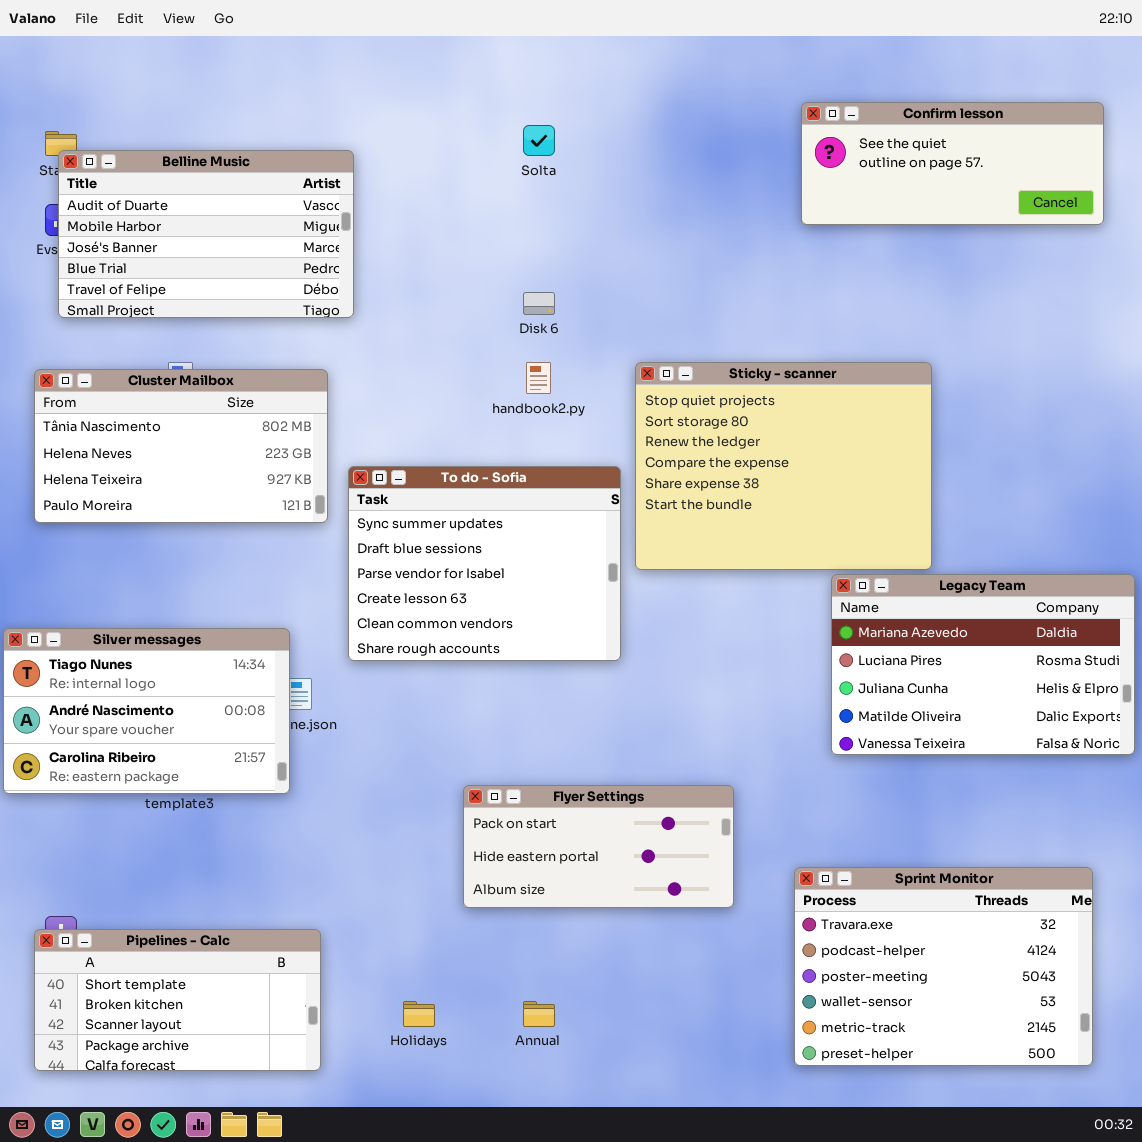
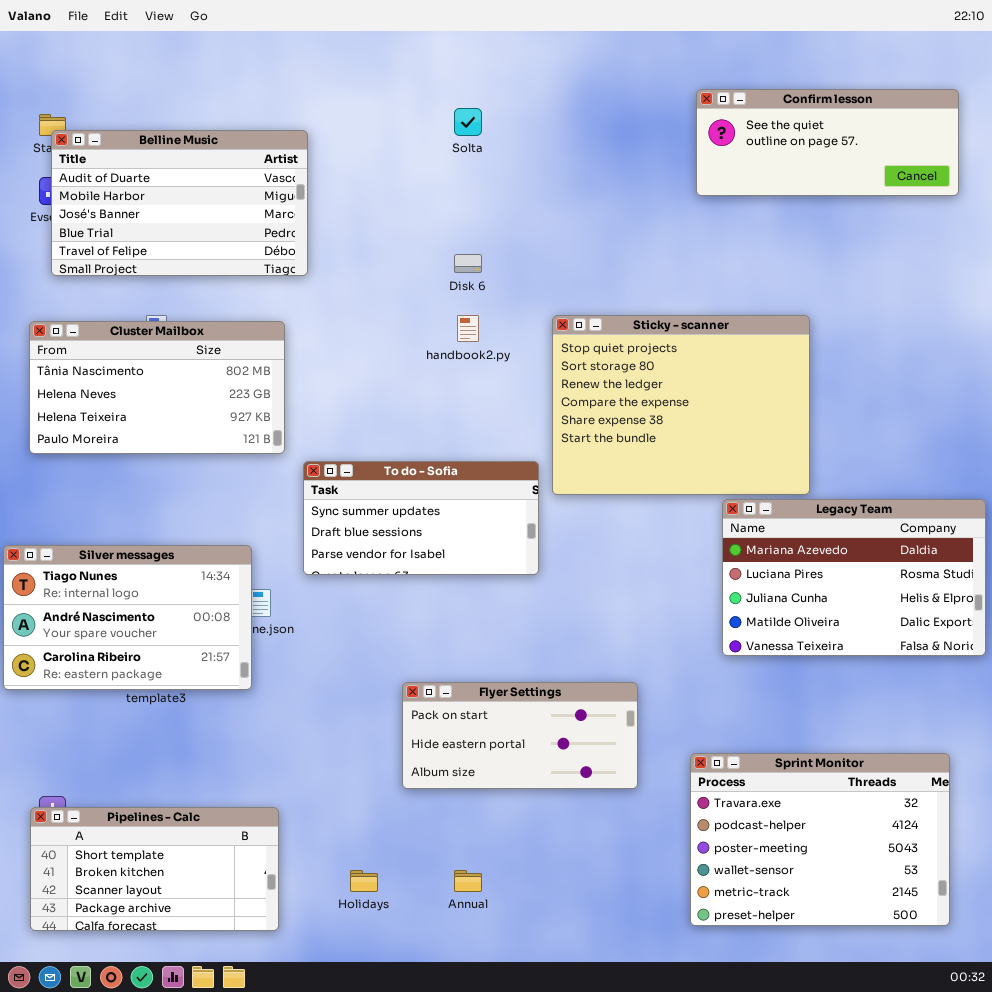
To do - Sofia: [348,466,621,661] -> [303,461,539,575], resized

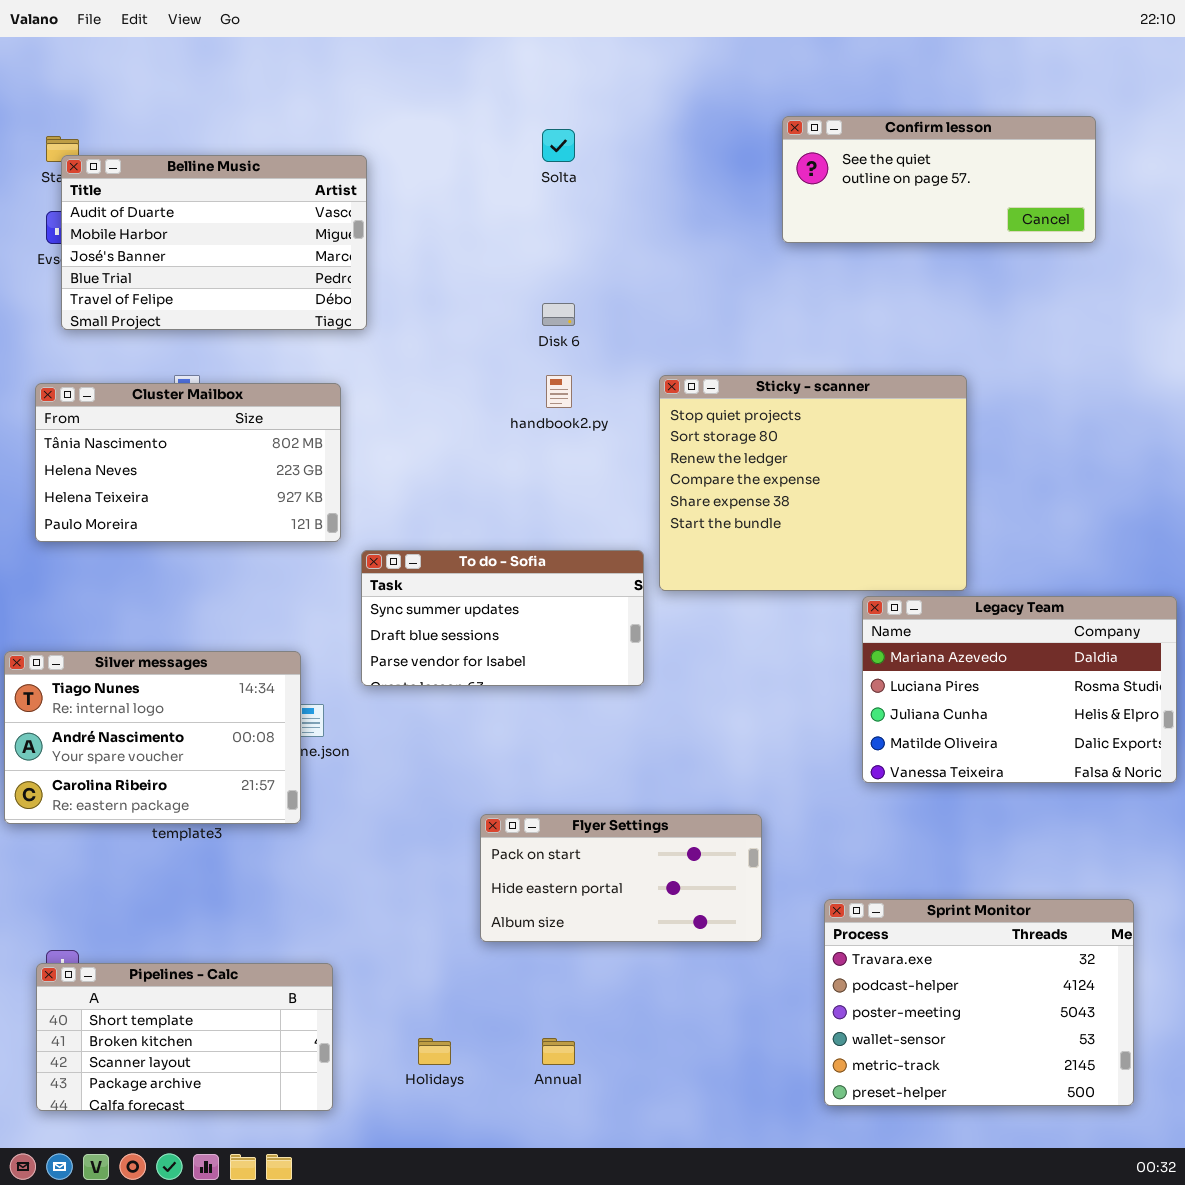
Confirm lesson: [696,89,959,196] -> [782,116,1096,243], moved

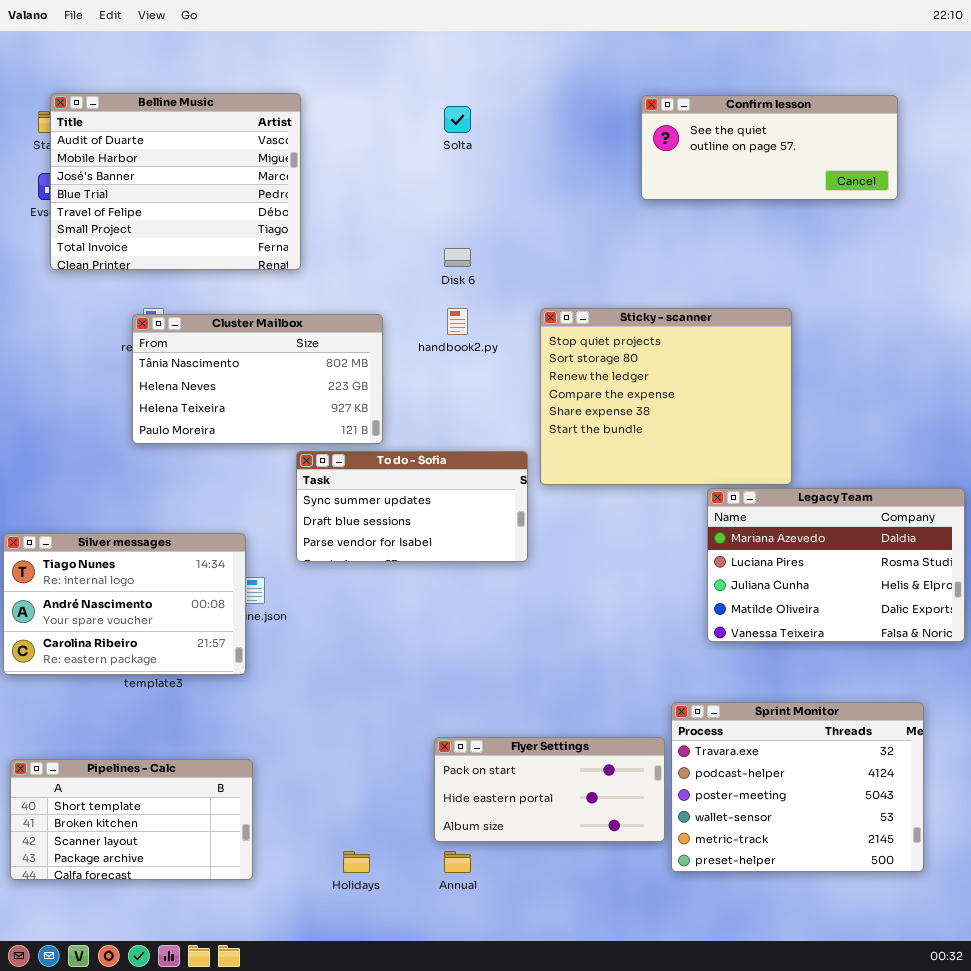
Belline Music: [61,155,367,330] -> [50,93,301,270], resized
Cluster Mailbox: [35,383,341,542] -> [132,314,383,444], moved
Flyer Settings: [480,814,762,942] -> [434,737,665,842], moved
Sprint Monitor: [824,899,1134,1106] -> [671,702,924,872], moved
Pipelines - Calc: [36,963,333,1111] -> [10,759,253,880], moved

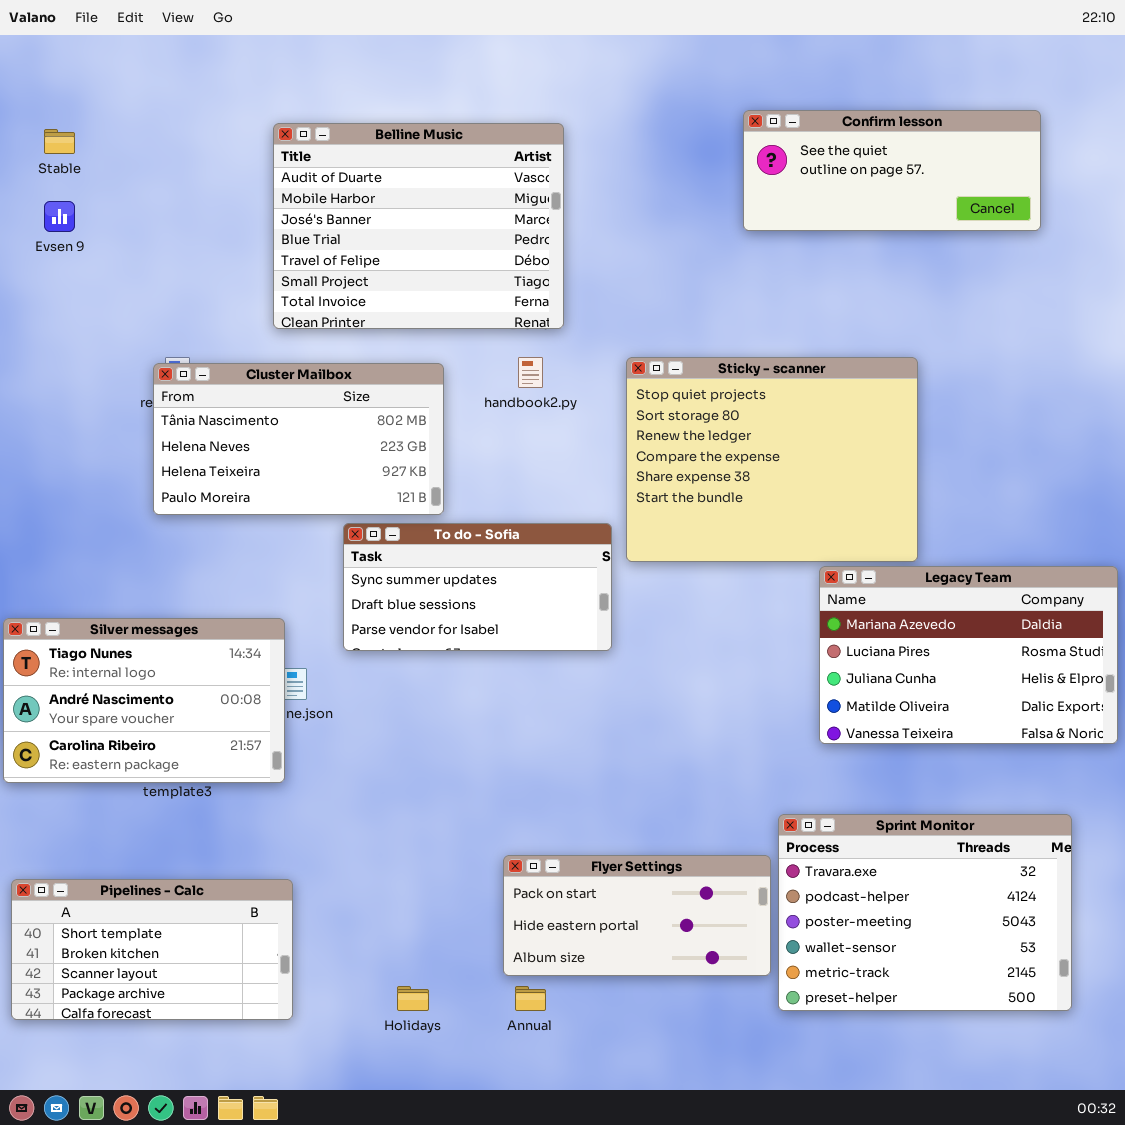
Belline Music: [50,93,301,270] -> [273,123,564,329], moved

